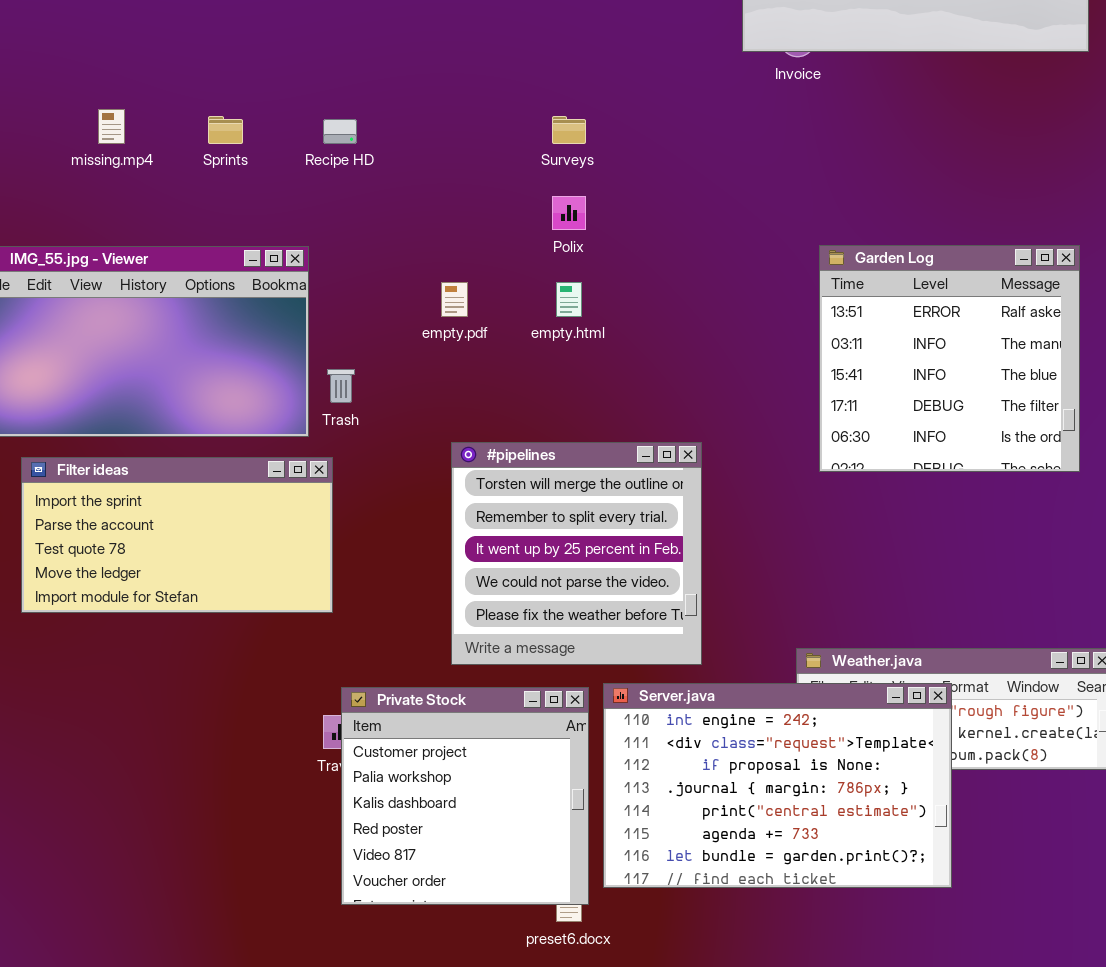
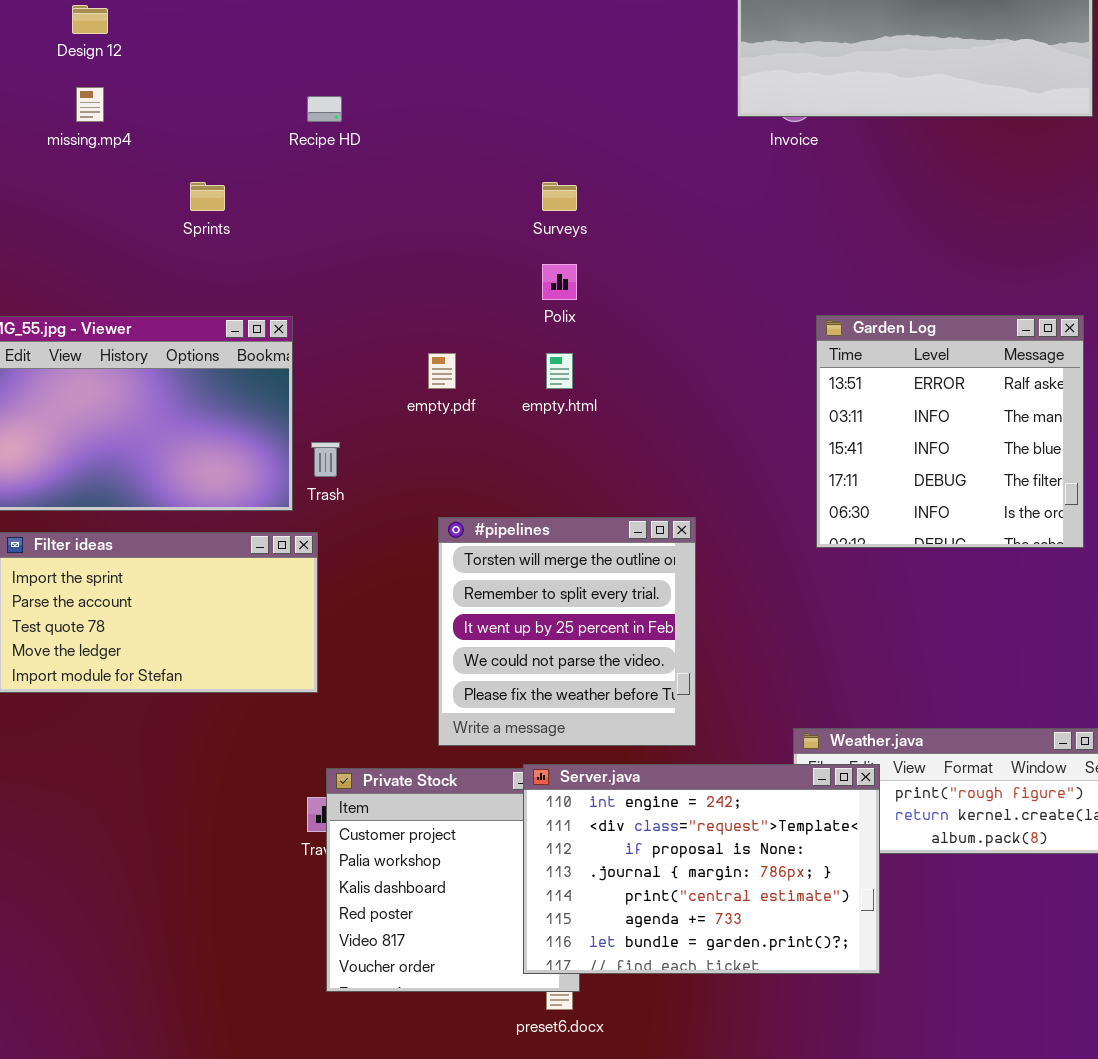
missing.mp4: [98,109,125,144] -> [76,87,104,122], moved
Recipe HD: [323,119,357,144] -> [307,96,342,122], moved
Server.java: [603,683,952,888] -> [523,764,880,974], moved

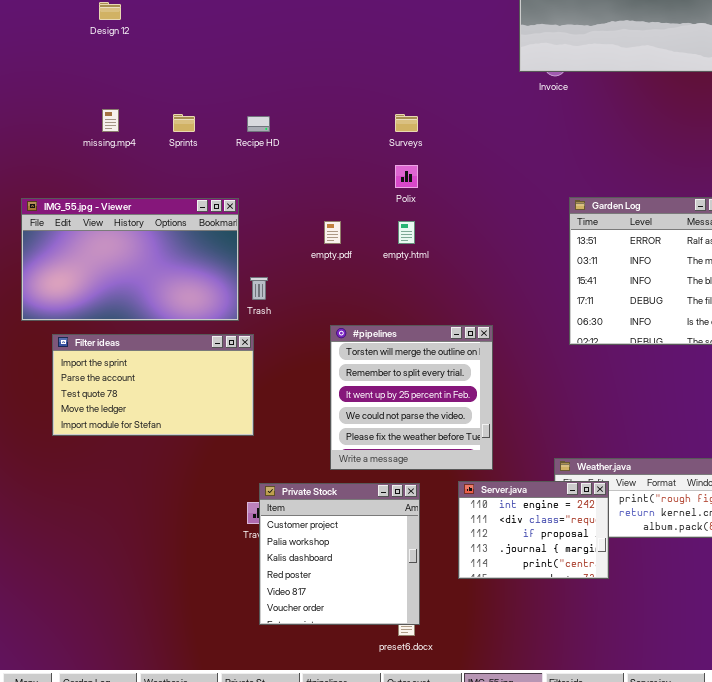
missing.mp4: [76,87,104,122] -> [102,109,119,132], moved
Recipe HD: [307,96,342,122] -> [247,116,270,132], moved
Server.java: [523,764,880,974] -> [458,481,609,579], resized

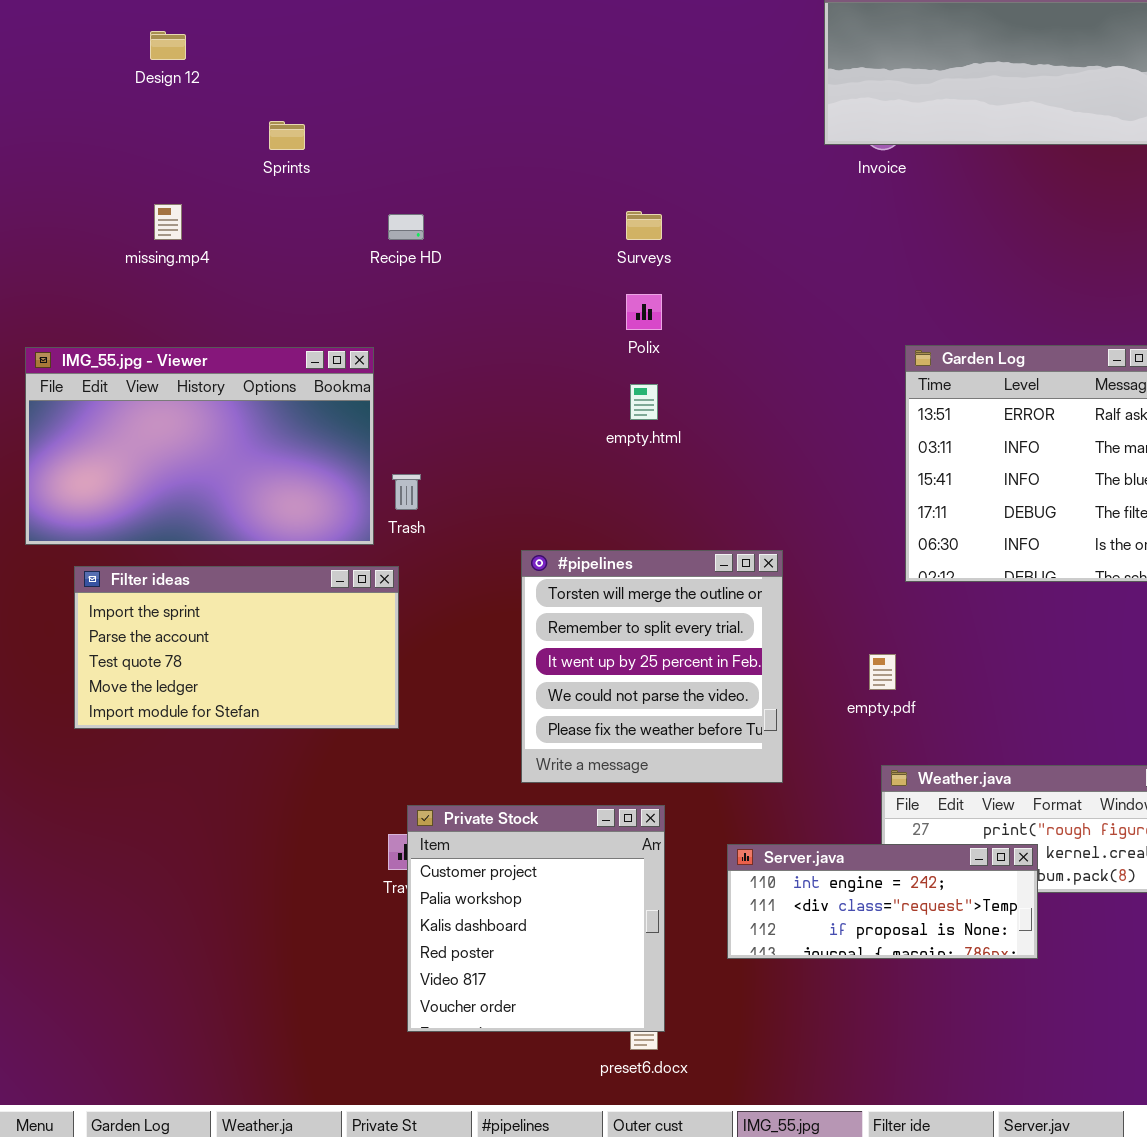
Sprints: [173,114,195,132] -> [269,121,305,150], moved
empty.pdf: [324,221,341,244] -> [869,654,896,690], moved
Server.java: [458,481,609,579] -> [727,844,1038,959], resized

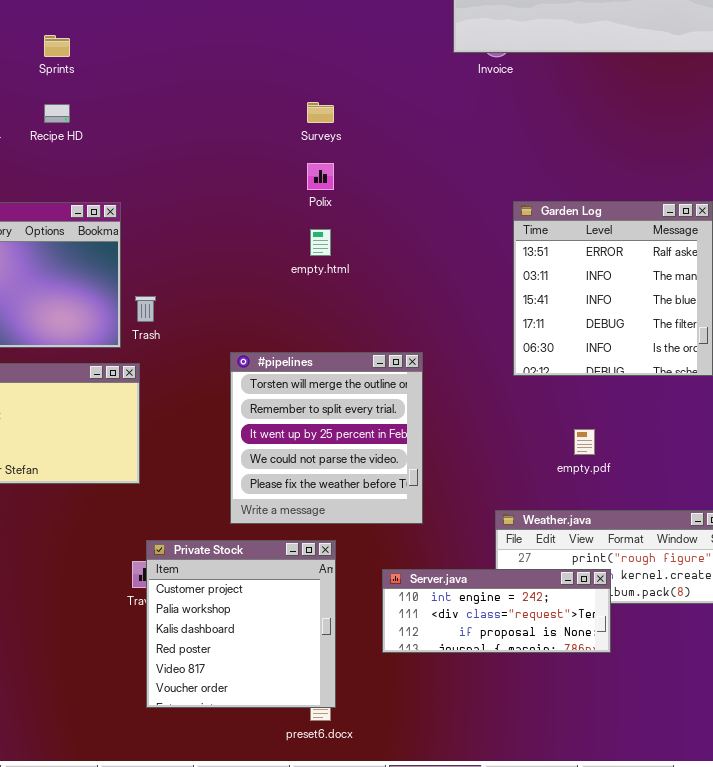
Recipe HD: [388,214,424,240] -> [44,104,70,123], moved
empty.pdf: [869,654,896,690] -> [574,429,595,455], moved

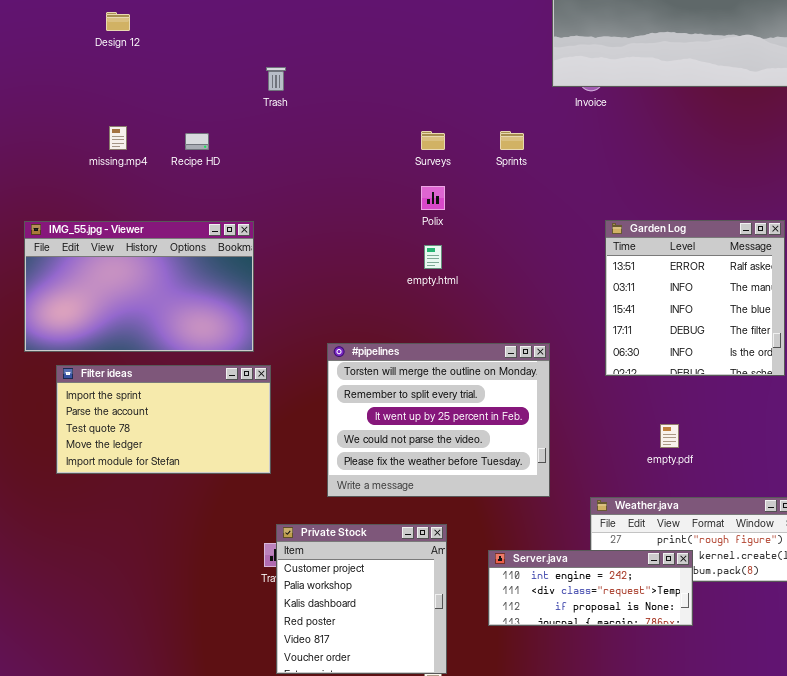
Sprints: [44,35,70,57] -> [500,131,524,150], moved
Trash: [135,296,156,322] -> [266,67,286,91], moved
#pipelines: [230,352,423,524] -> [327,343,550,497], moved, resized

